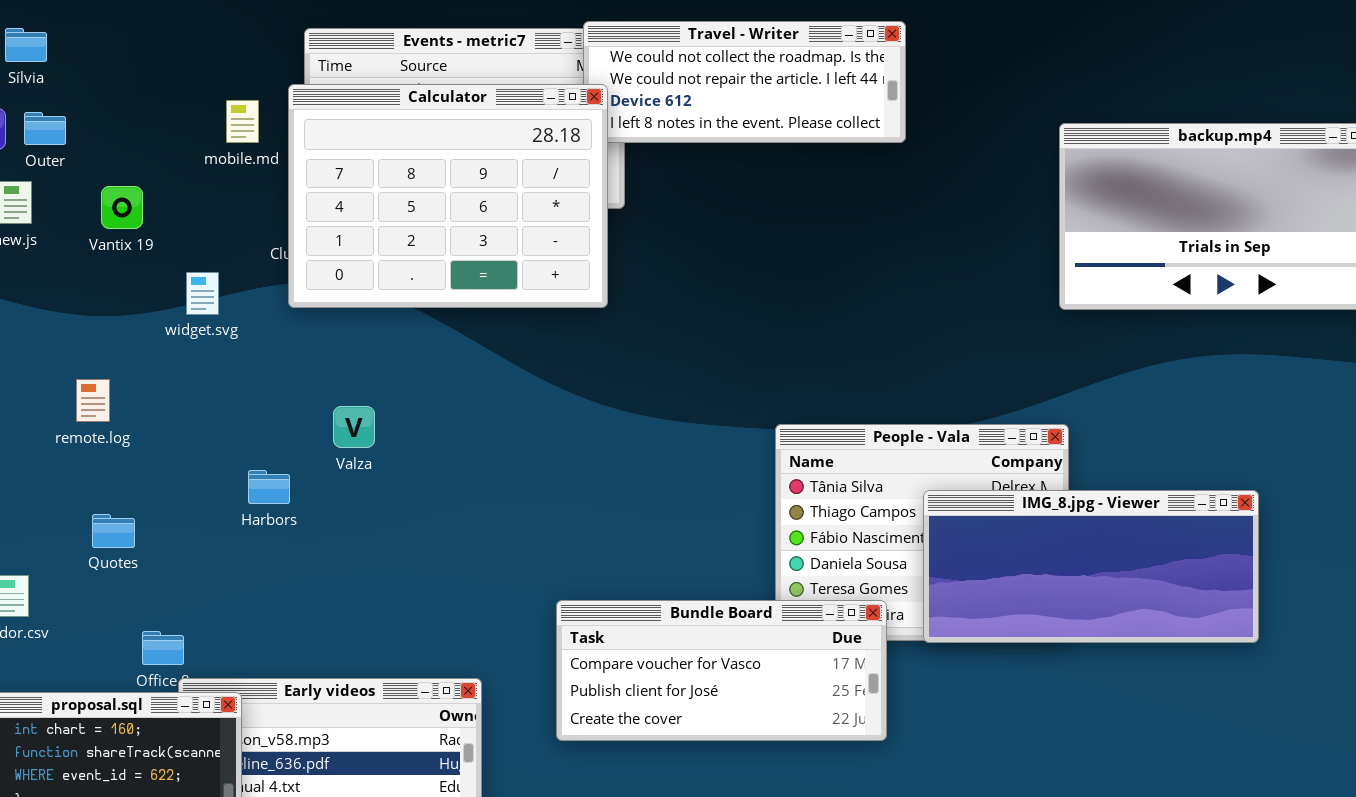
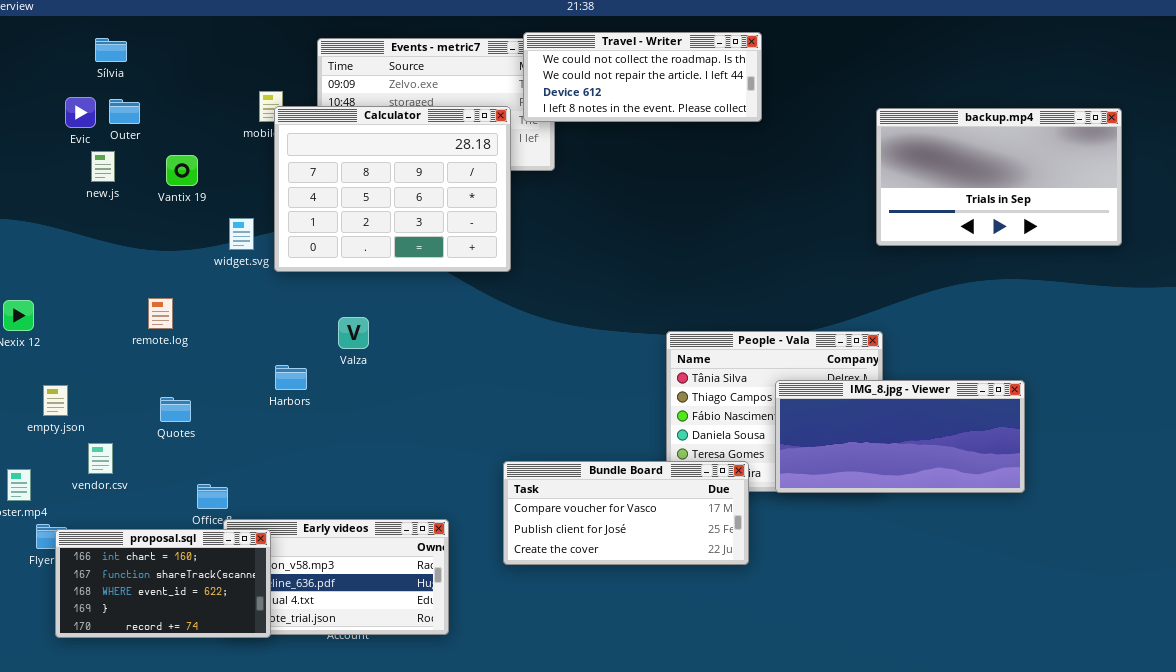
Calculator: [288,84,608,308] -> [274,106,511,272], moved

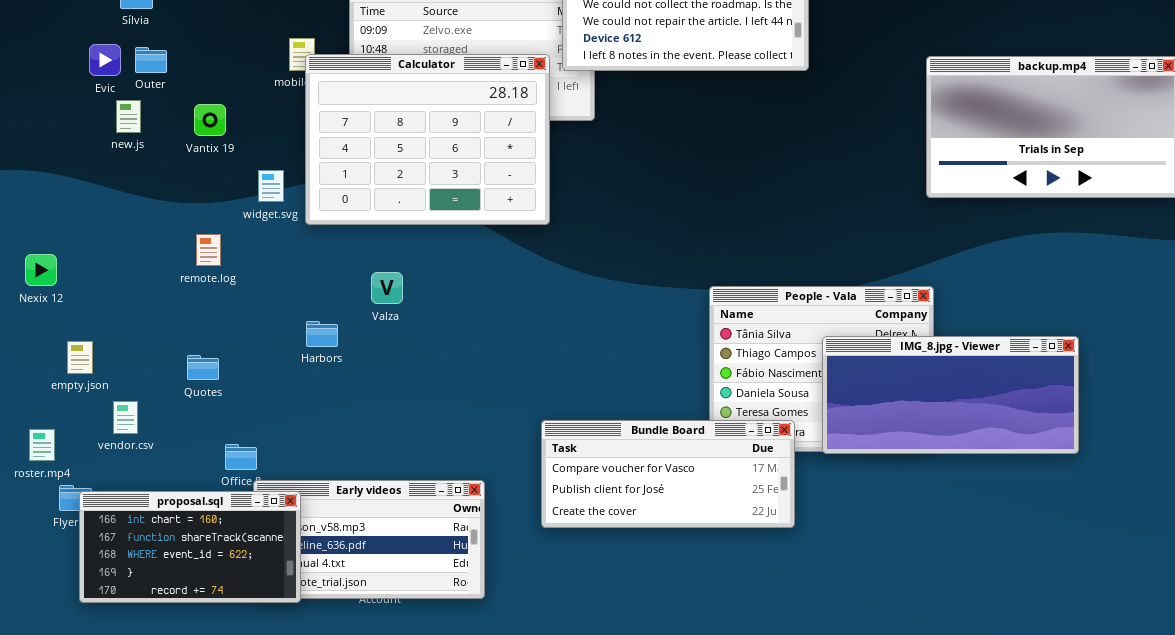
remote.log: [148,298,173,329] -> [196,234,221,266], moved

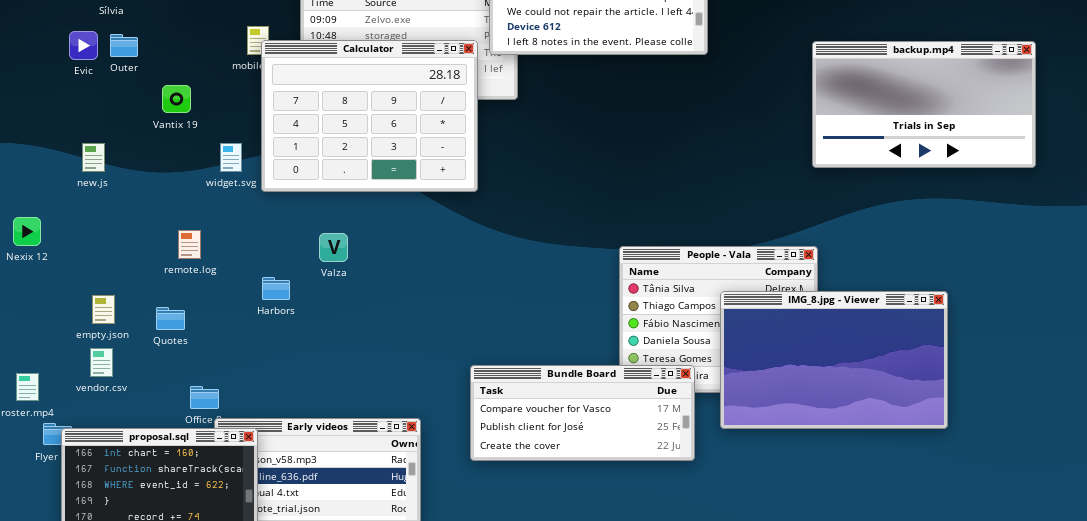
new.js: [116,100,141,133] -> [82,143,105,172], moved
remote.log: [196,234,221,266] -> [178,230,201,259], moved
IMG_8.jpg - Viewer: [822,336,1079,454] -> [720,291,948,429], resized
empty.json: [67,341,93,374] -> [92,295,115,324], moved

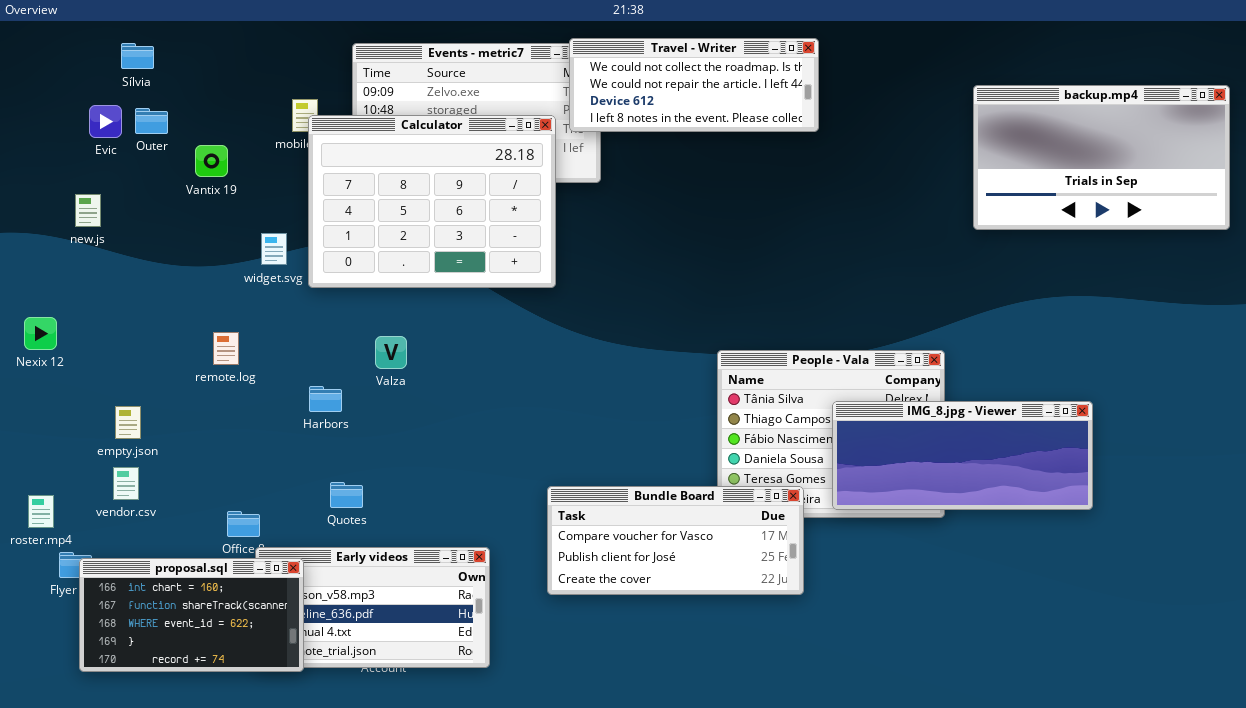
backup.mp4: [812,41,1036,168] -> [973,85,1230,230], moved
Vantix 19: [162,85,191,113] -> [195,145,228,177], moved
new.js: [82,143,105,172] -> [75,194,101,227], moved
IMG_8.jpg - Viewer: [720,291,948,429] -> [832,401,1093,510], resized
Quotes: [156,307,185,330] -> [330,482,363,508], moved

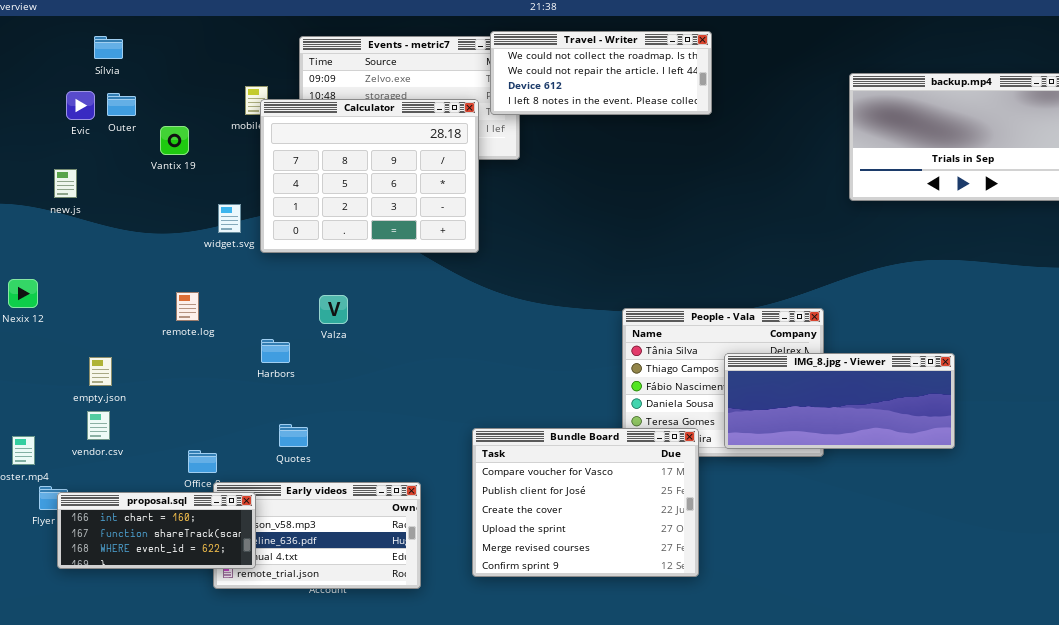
Bundle Board: [547,486,804,595] -> [472,428,699,577], resized
proposal.sql: [79,558,304,672] -> [57,492,256,569], resized

